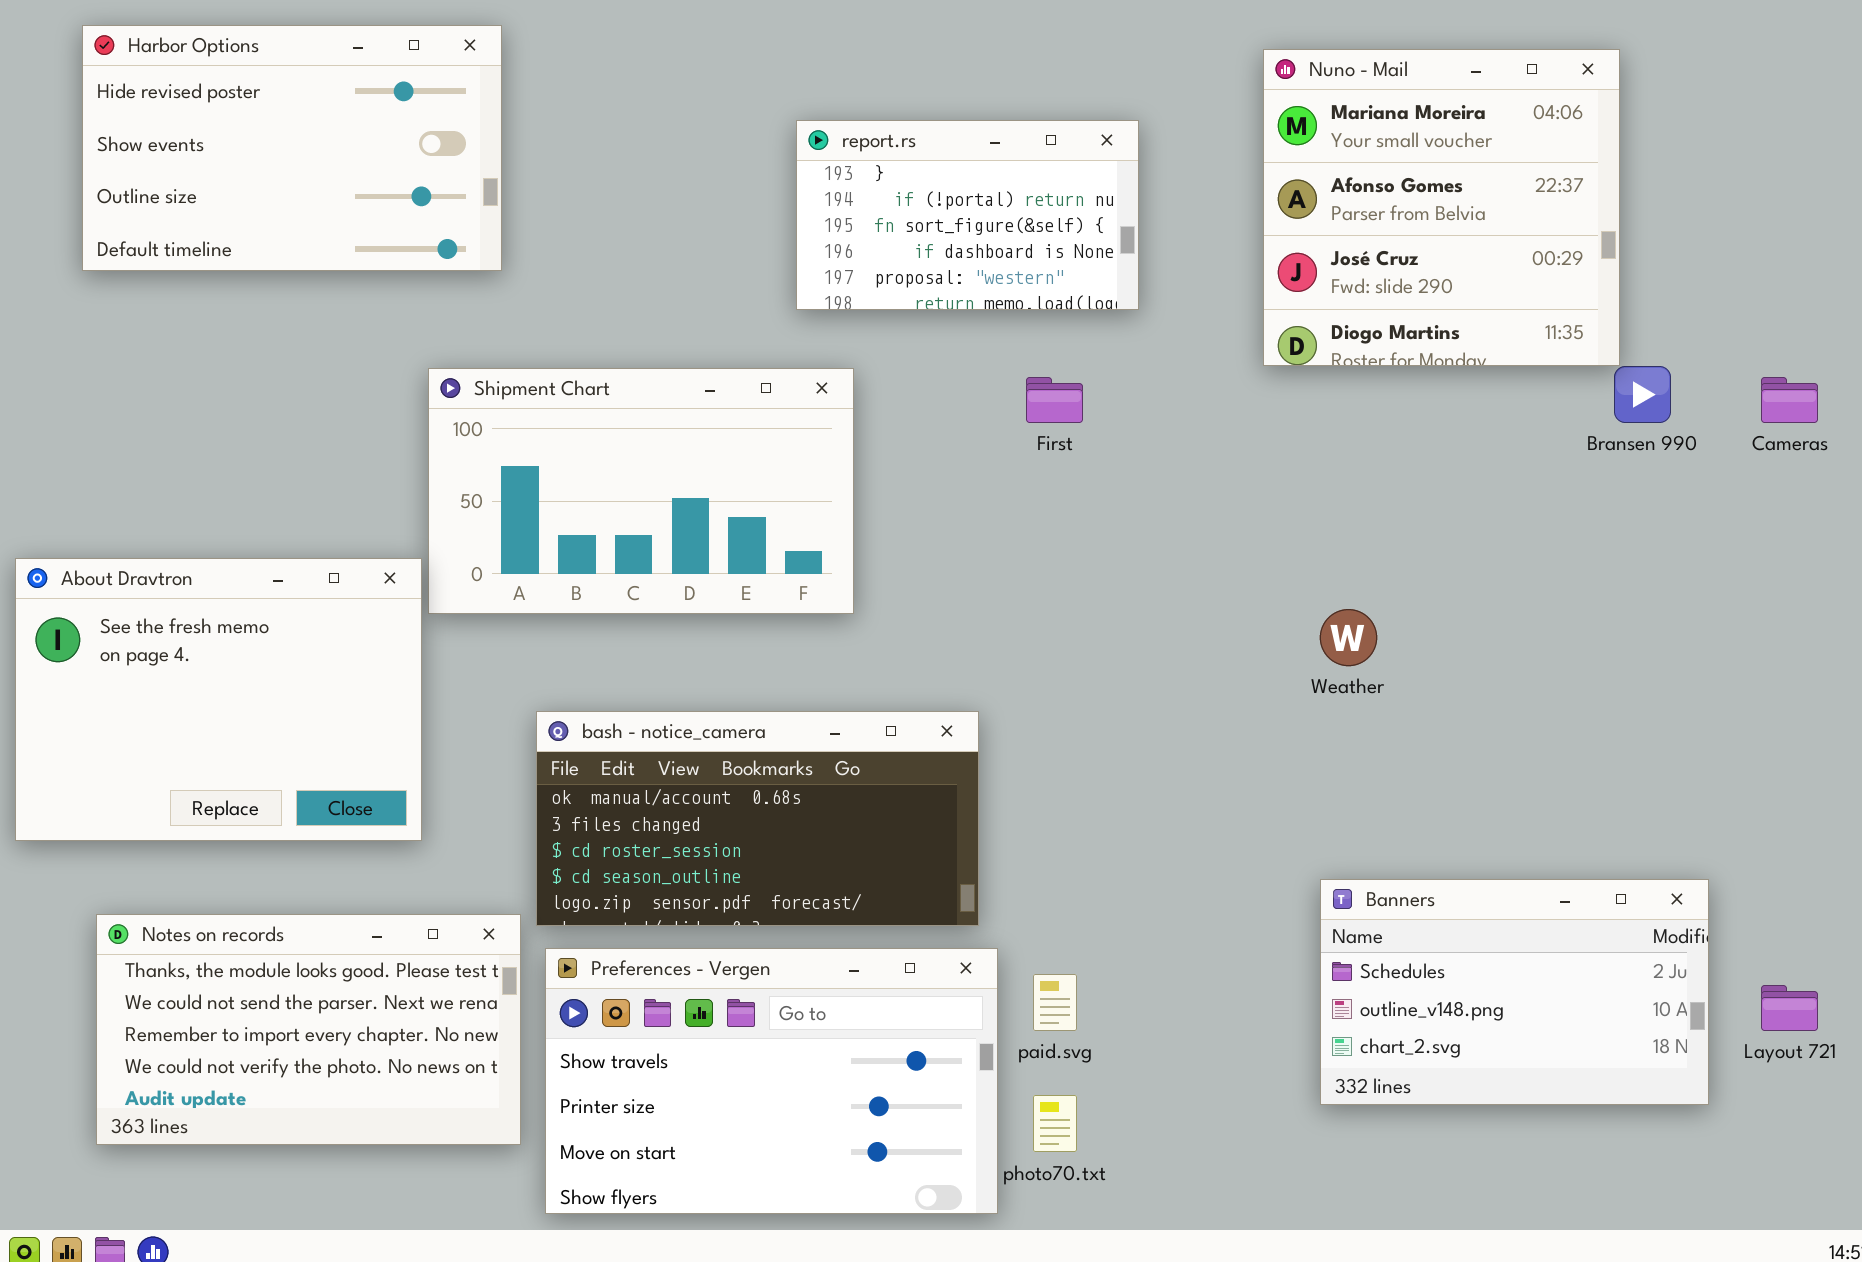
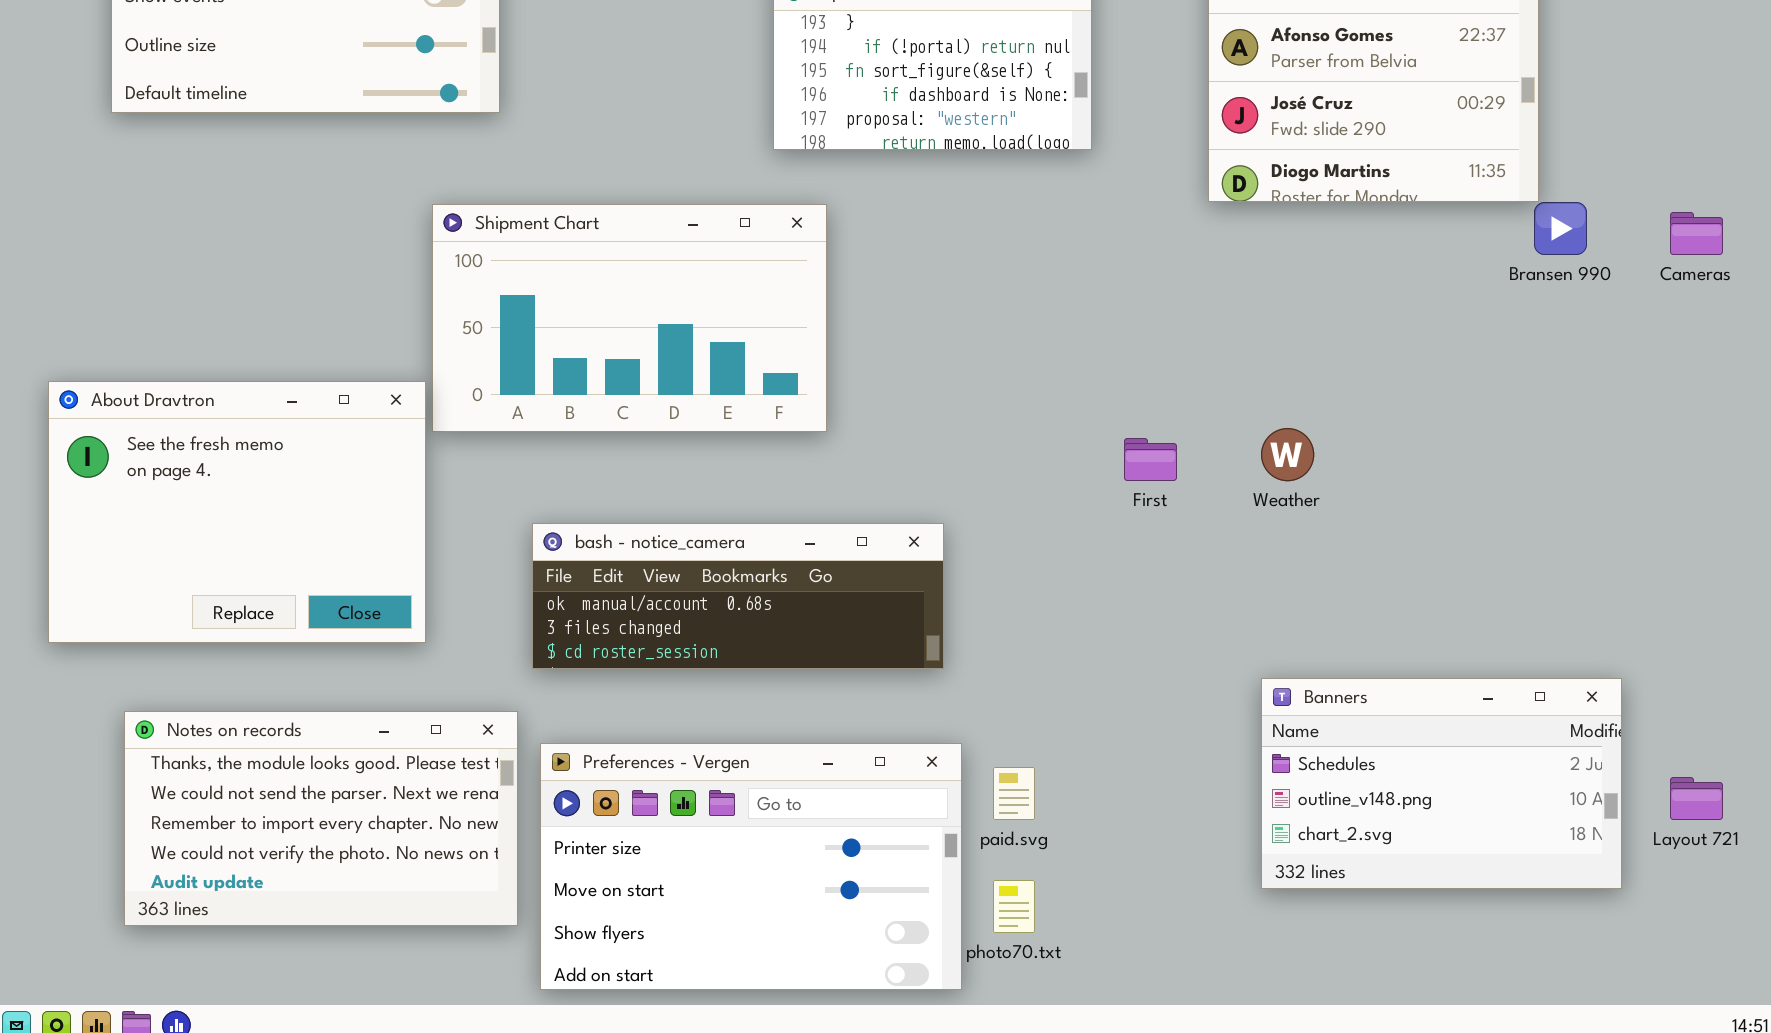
First: [1026,377,1083,423] -> [1124,438,1177,481], moved
bash - notice_camera: [536,711,979,926] -> [532,523,944,669], resized
Preferences - Vergen: [545,948,998,1214] -> [540,743,962,990], scrolled down 1 row

